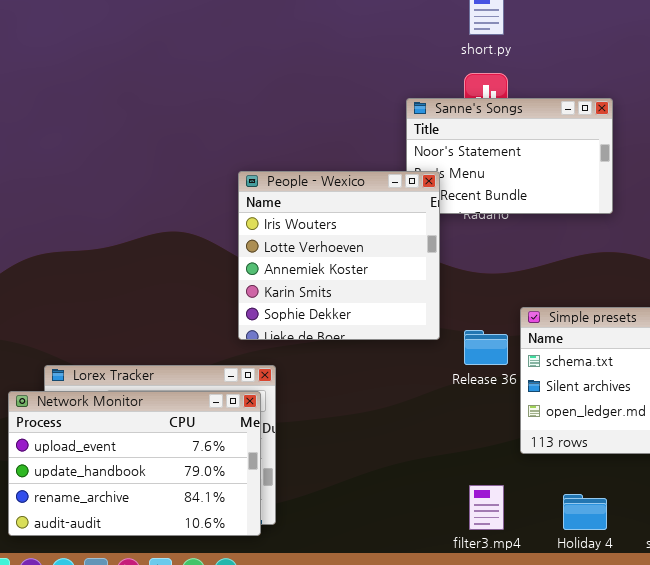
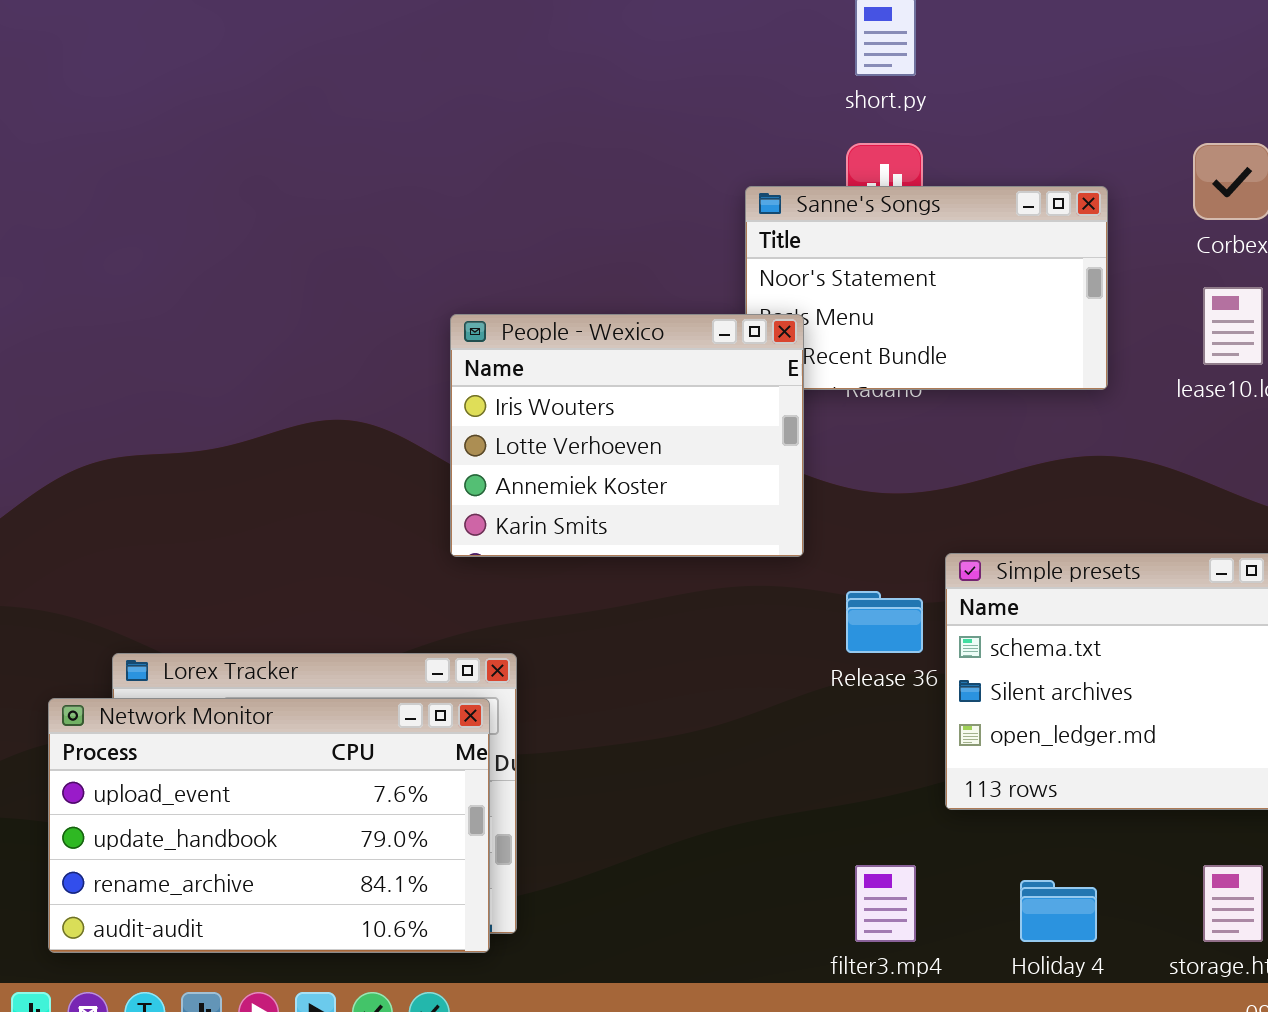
People - Wexico: [238,171,440,340] -> [450,314,804,557], resized

